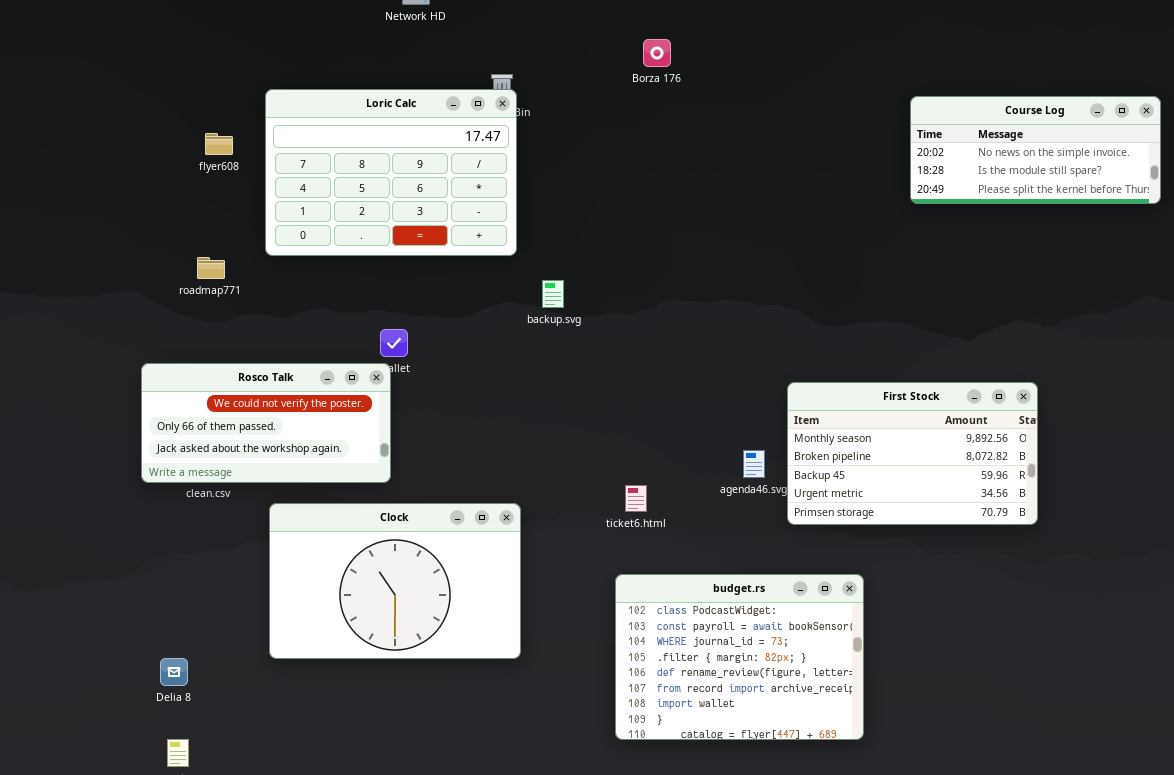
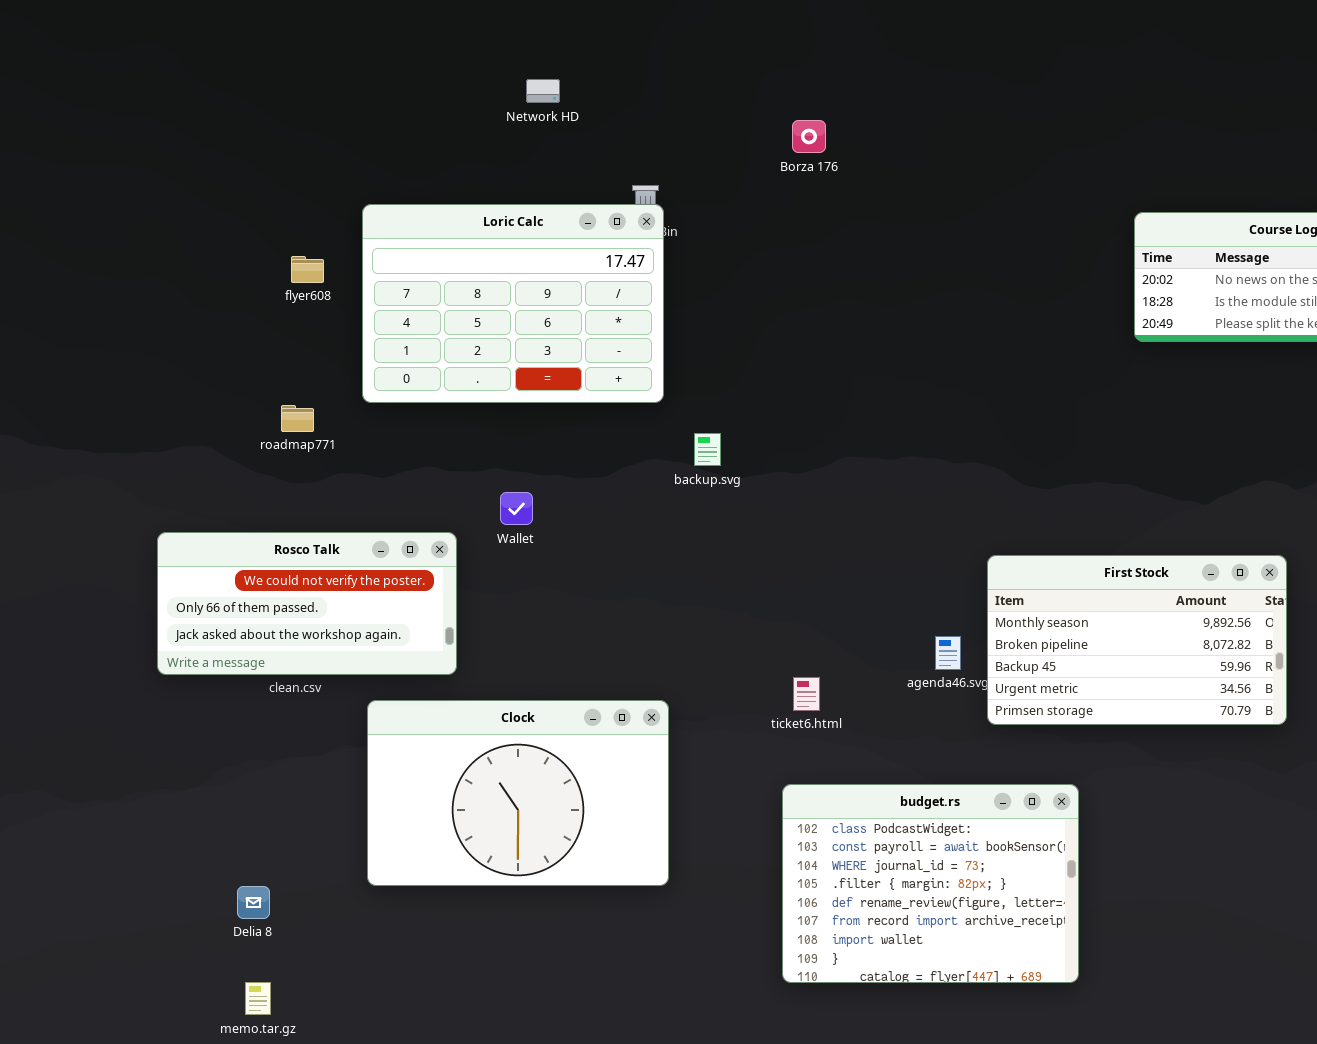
Borza 176: [643,39,671,67] -> [792,120,826,153], moved
Rosco Talk: [141,363,391,483] -> [157,532,457,675], moved

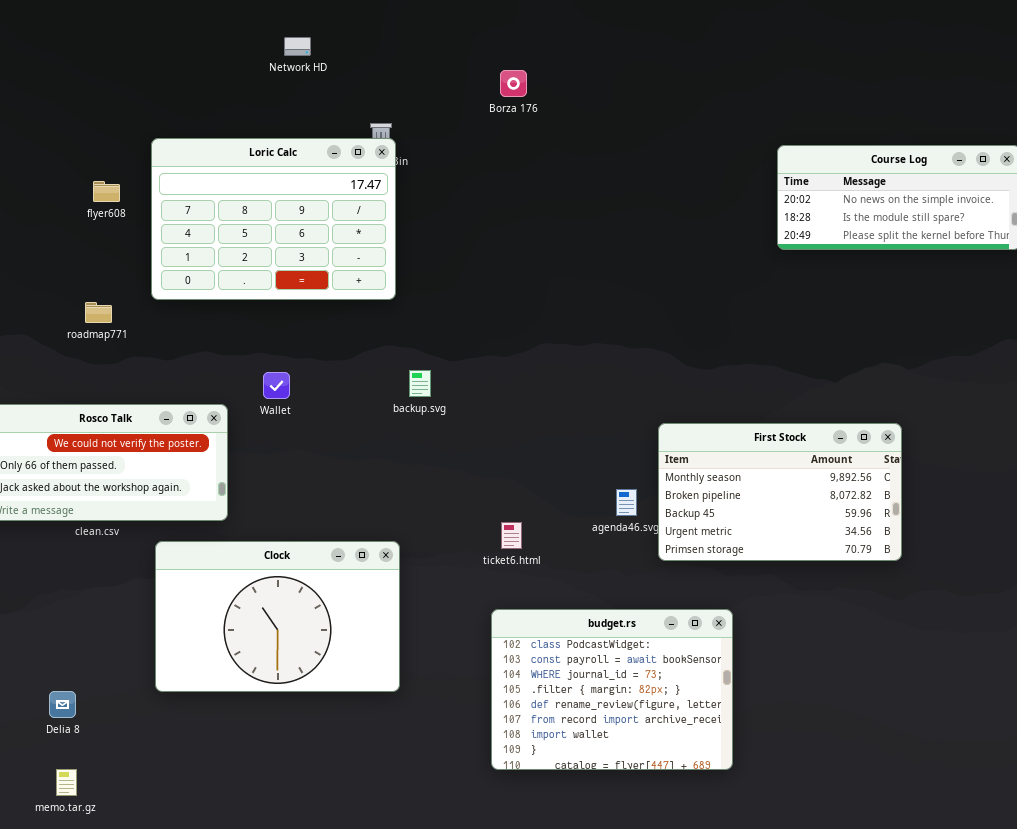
backup.svg: [694,433,721,466] -> [409,370,431,397], moved

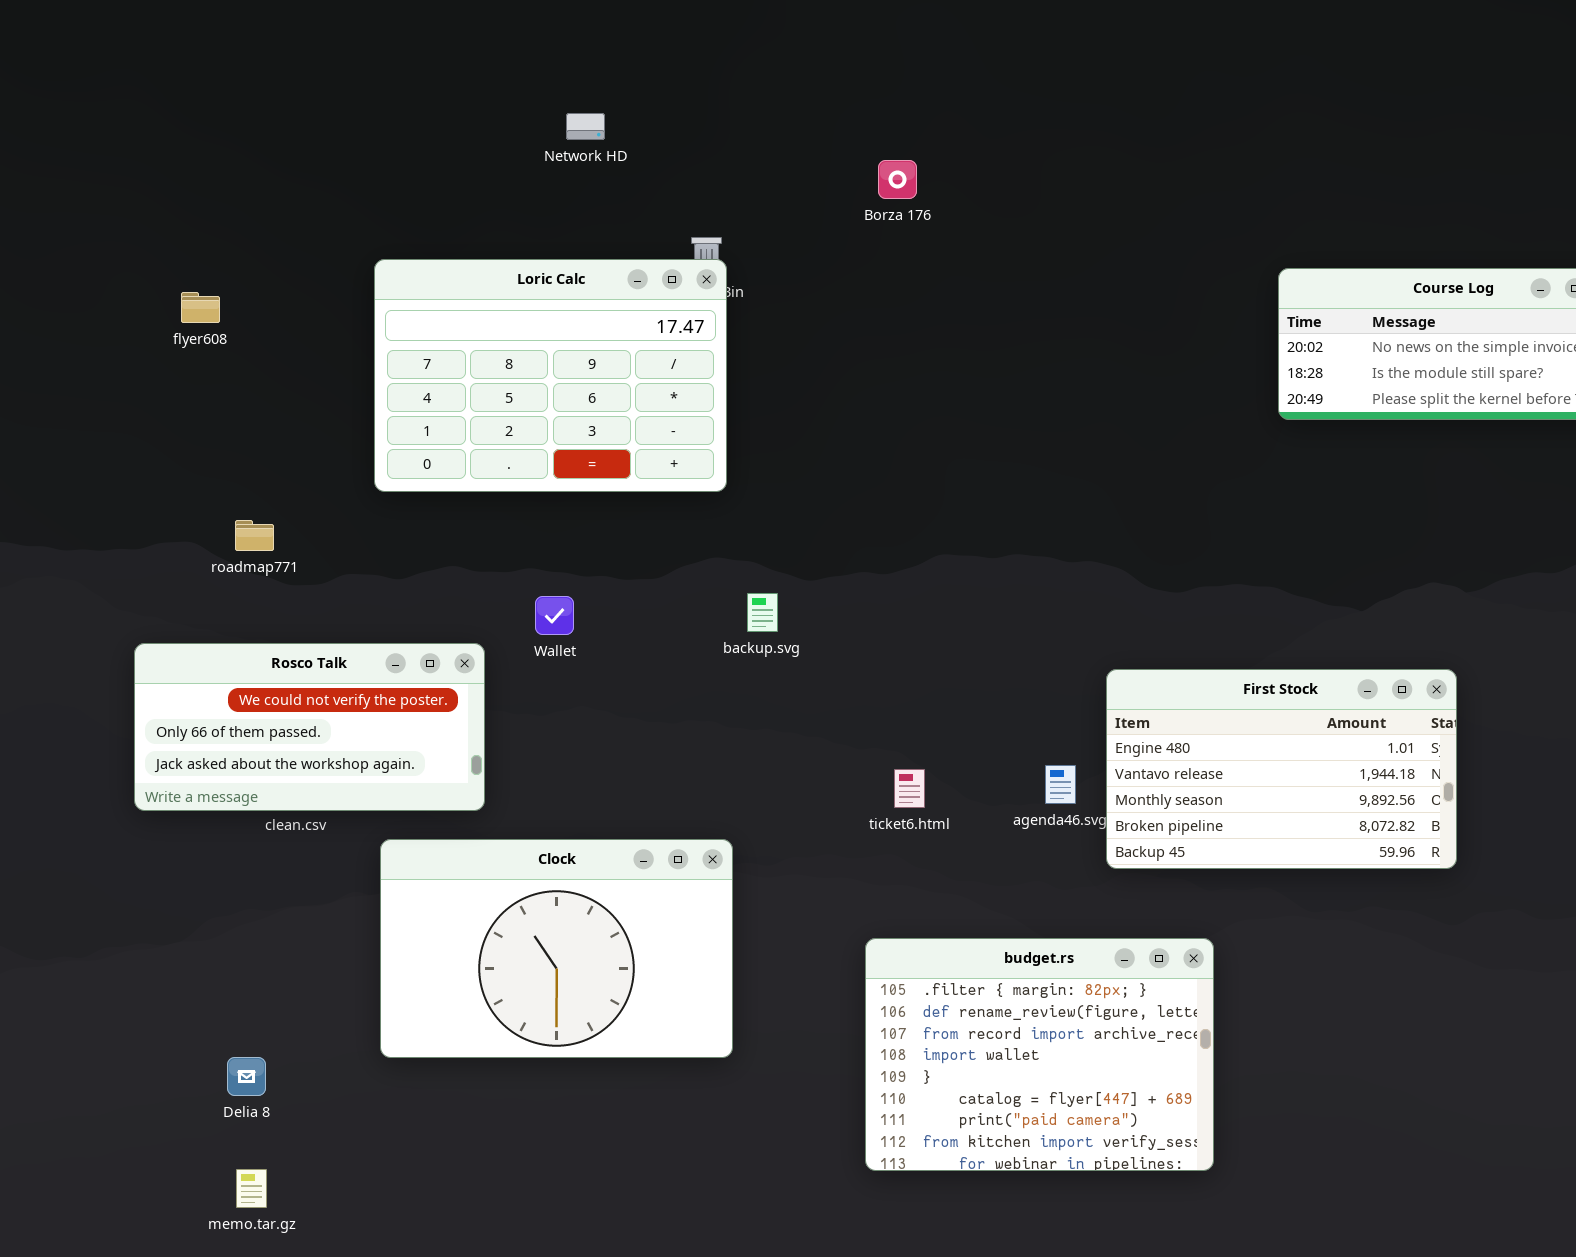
flyer608: [93,181,120,202] -> [181,292,220,323], moved
roadmap771: [85,302,112,323] -> [235,520,274,551], moved
First Stock: [658,423,902,561] -> [1106,669,1457,869], scrolled up 2 rows
ticket6.html: [501,522,522,549] -> [894,769,925,808], moved
budget.rs: [491,609,733,770] -> [865,938,1214,1171], scrolled down 3 rows

